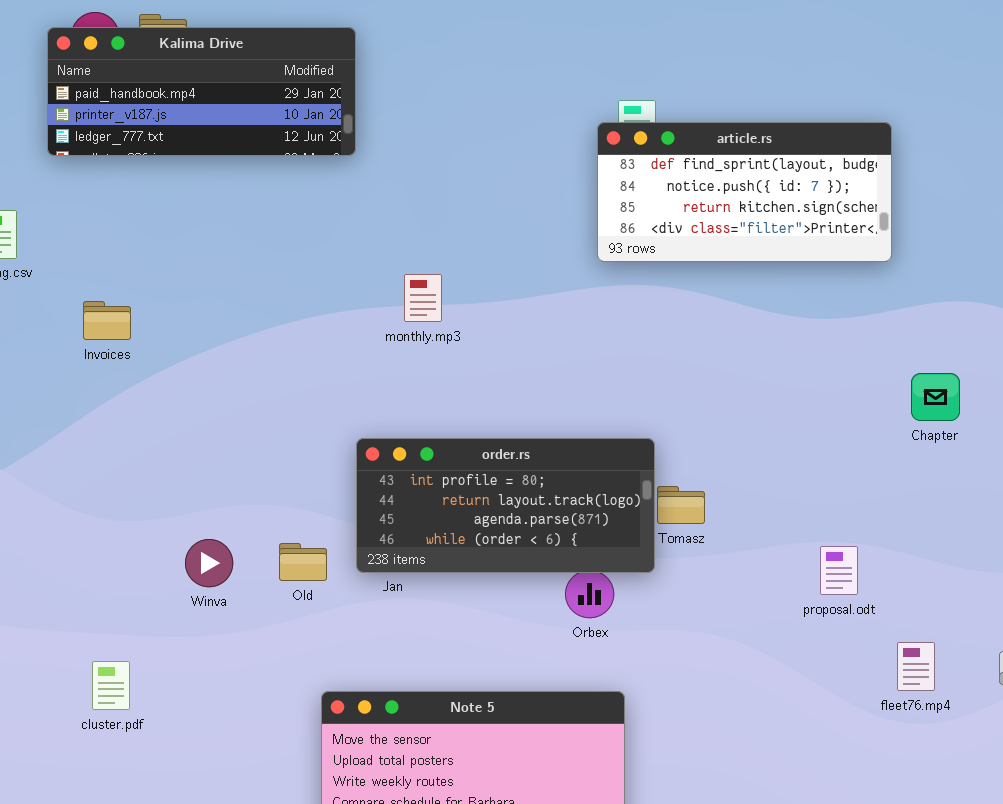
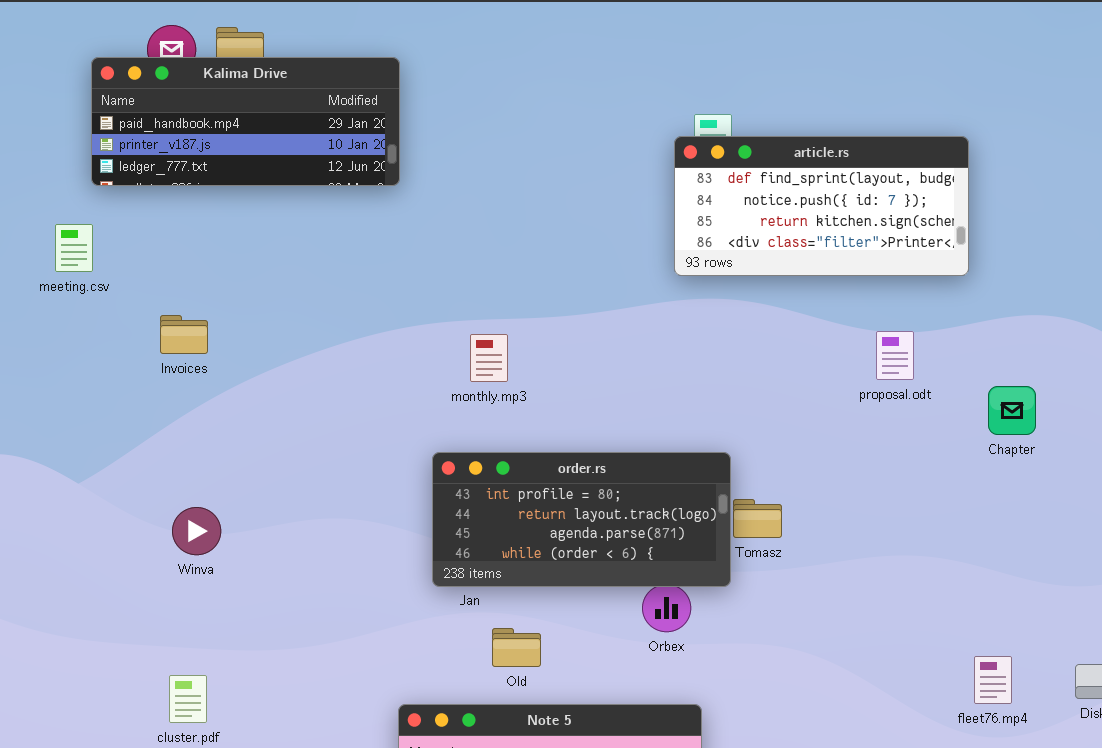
Kalima Drive: [47,27,356,156] -> [91,57,400,186], moved
monthly.mp3: [404,274,442,322] -> [470,334,508,382], moved
Winva: [185,539,233,587] -> [172,507,221,555], moved
Old: [279,543,327,581] -> [492,628,541,667], moved
proposal.odt: [820,546,858,595] -> [876,331,914,380], moved

